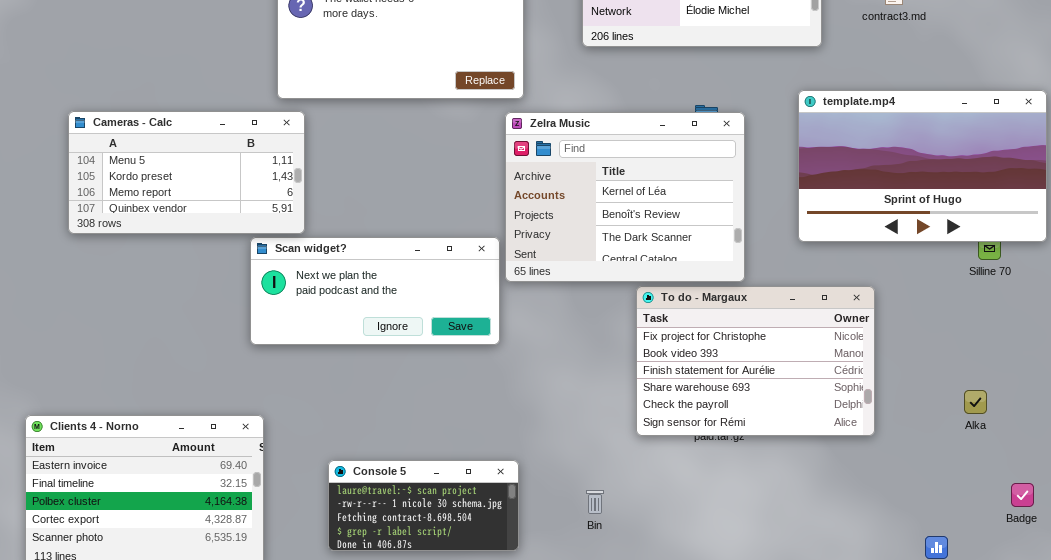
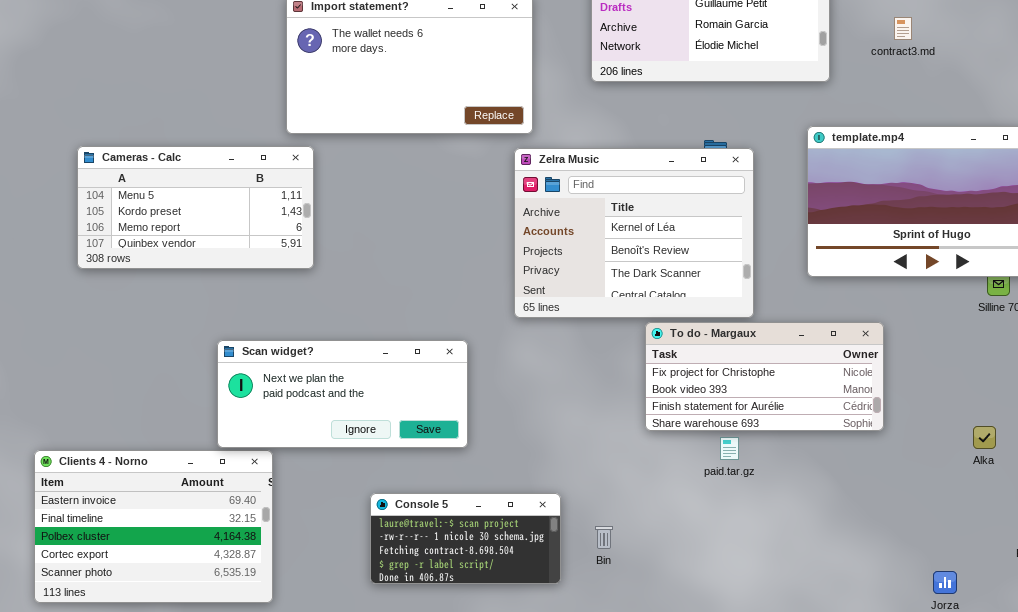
Scan widget?: [250,237,500,345] -> [217,340,468,448], moved
To do - Margaux: [636,286,875,436] -> [645,322,884,431], resized
Console 5: [328,460,519,551] -> [370,493,561,584], moved

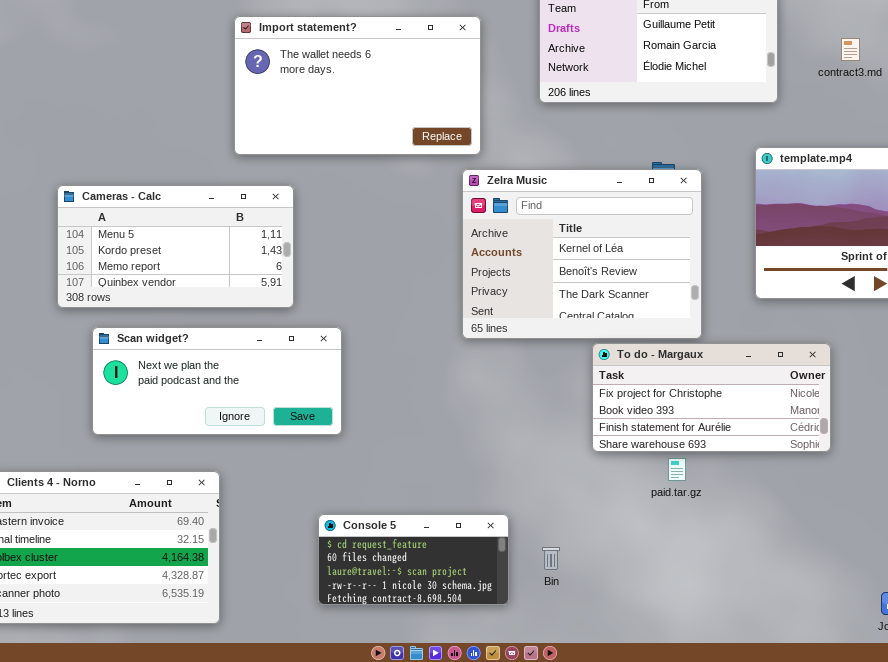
Cameras - Calc: [77,146,314,269] -> [57,185,294,308], moved
Scan widget?: [217,340,468,448] -> [92,327,342,435], moved
Console 5: [370,493,561,584] -> [318,514,509,605], scrolled up 2 rows

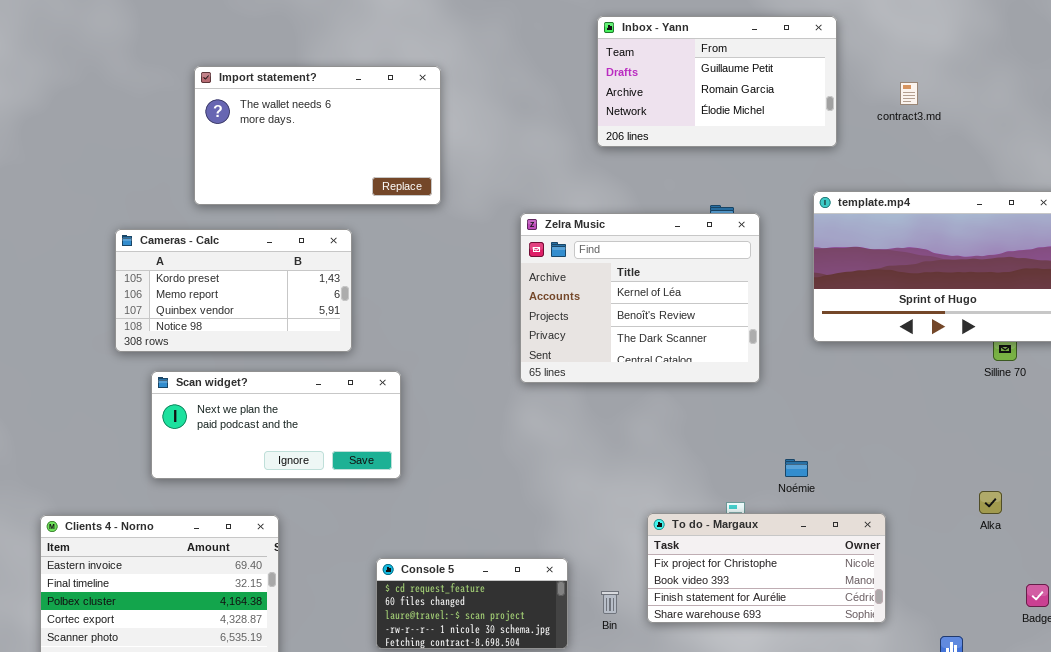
Import statement?: [234,16,481,155] -> [194,66,441,205], moved
Cameras - Calc: [57,185,294,308] -> [115,229,352,352], scrolled down 1 row
To do - Margaux: [592,343,831,452] -> [647,513,886,623], moved

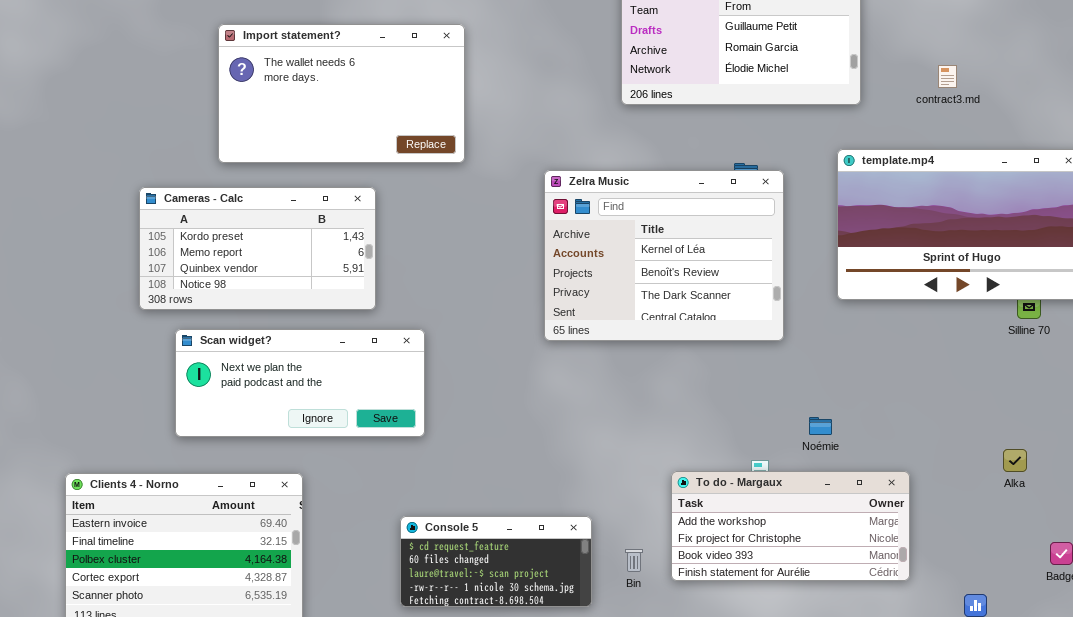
contract3.md: [900,82,918,105] -> [938,65,957,88], moved
To do - Margaux: [647,513,886,623] -> [671,471,910,581], scrolled up 1 row

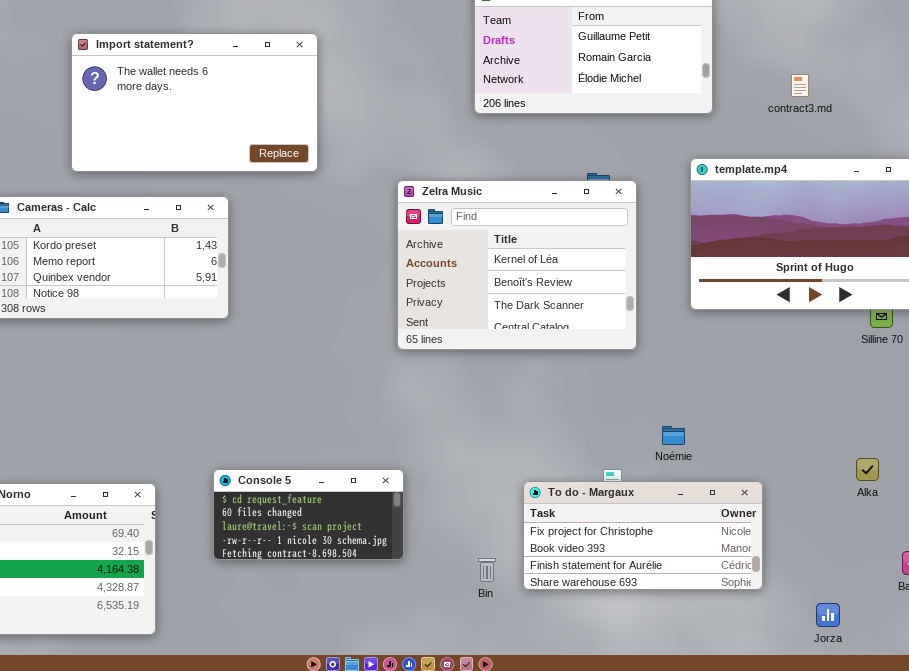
Scan widget?: [175,329,425,437] -> none, closed
To do - Margaux: [671,471,910,581] -> [523,481,763,590], scrolled down 1 row
Console 5: [400,516,592,607] -> [213,469,404,560], moved

